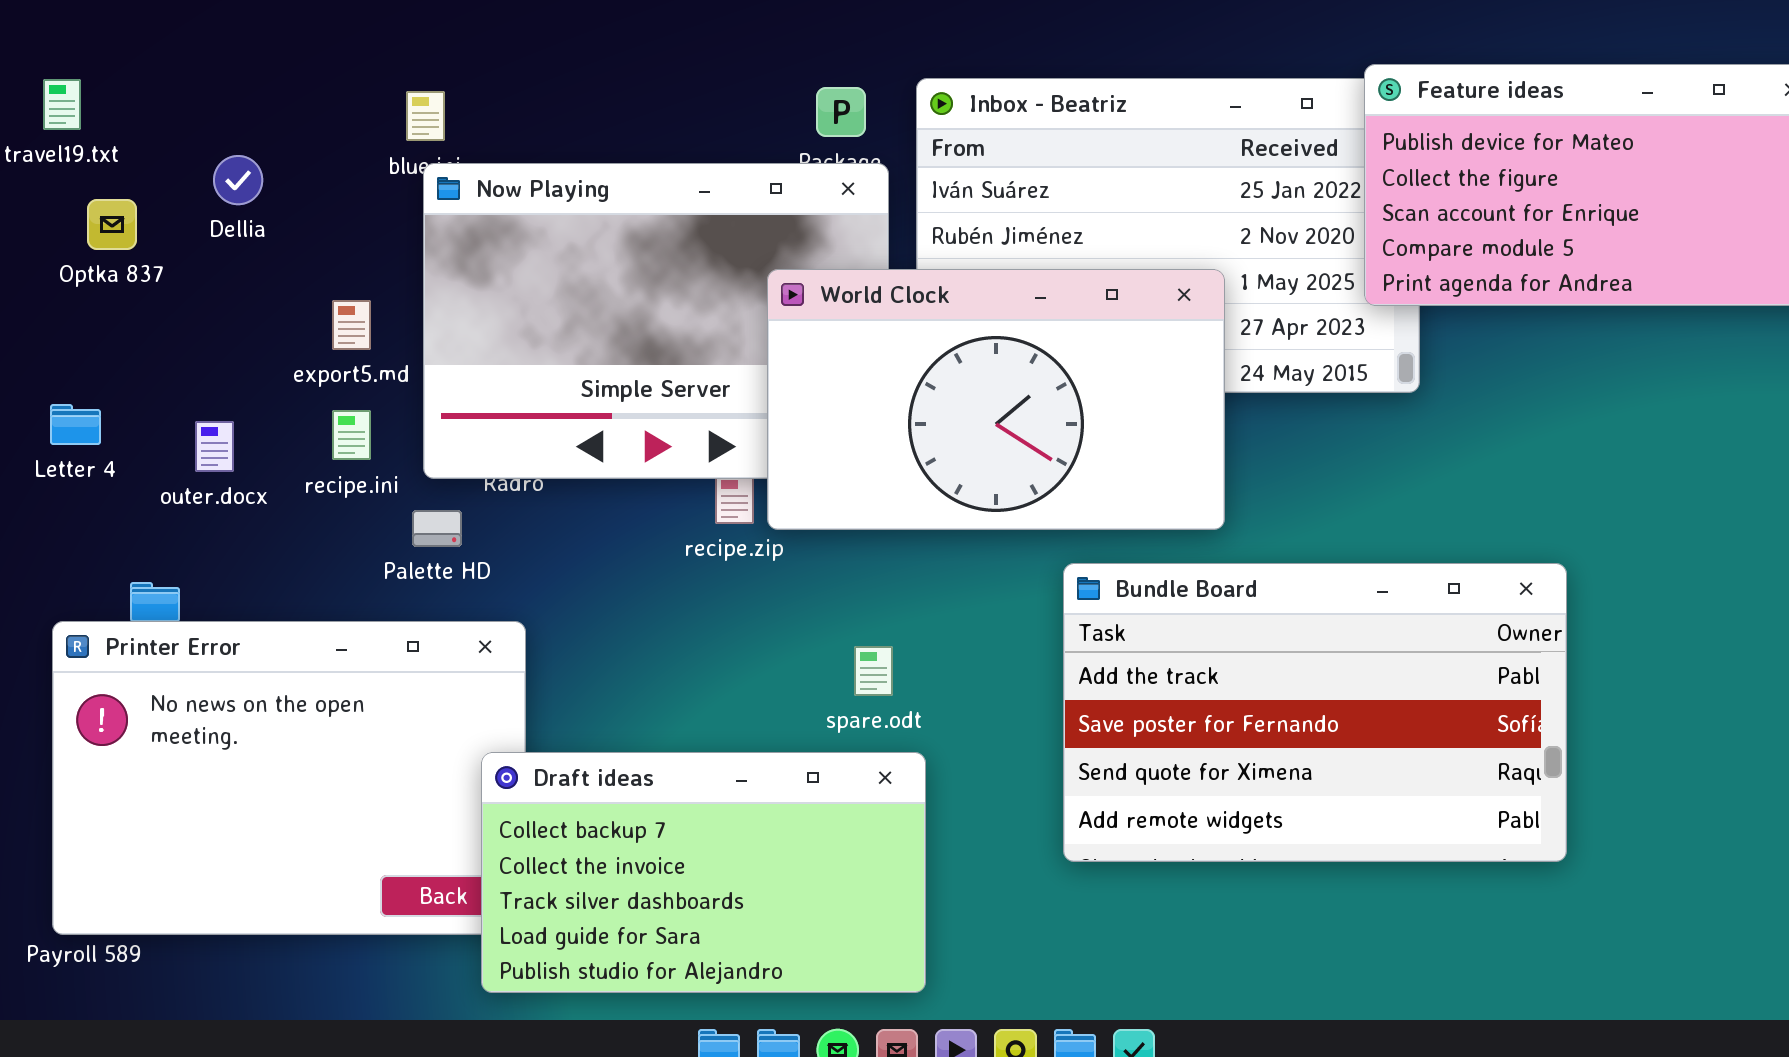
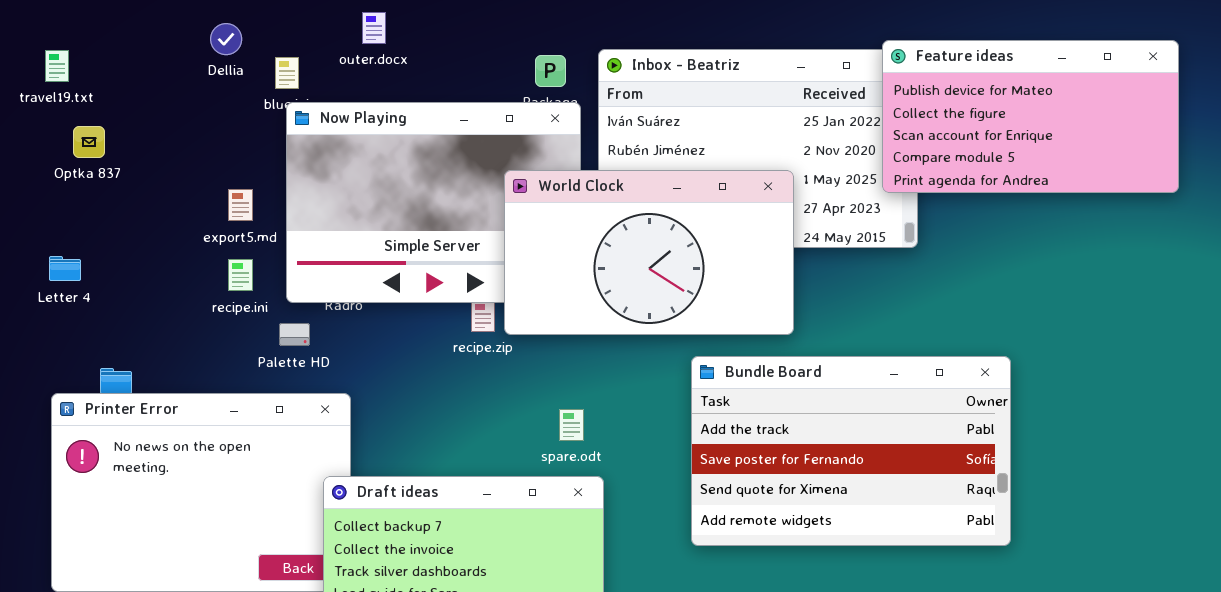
Dellia: [213,155,263,205] -> [210,23,242,55], moved
outer.docx: [195,421,234,472] -> [362,12,386,44], moved

